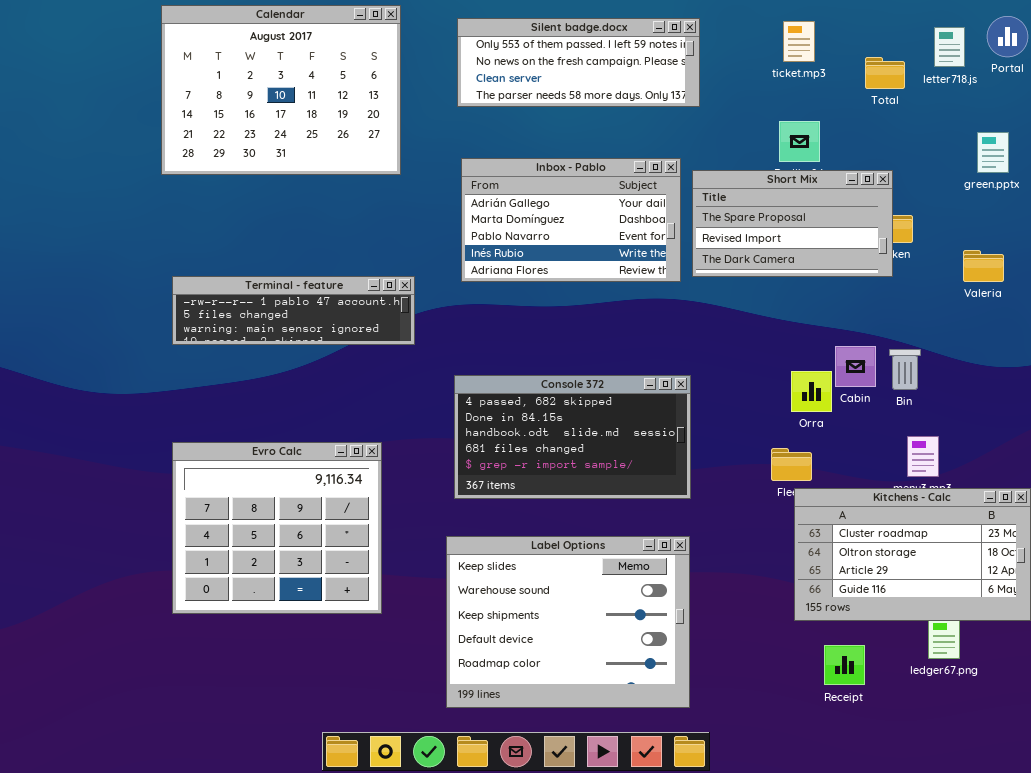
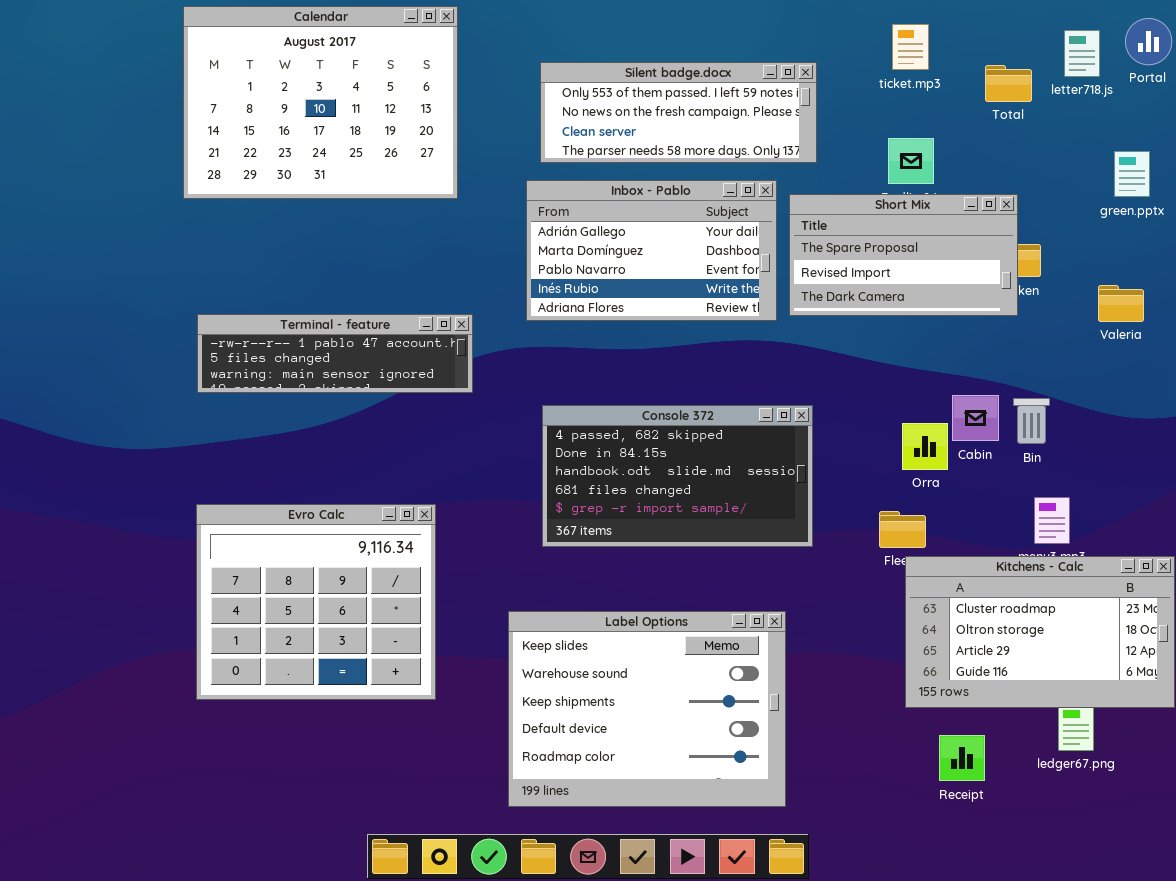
Silent badge.docx: [457,18,700,107] -> [540,62,817,163], moved
Console 372: [454,375,691,499] -> [542,405,813,547], moved

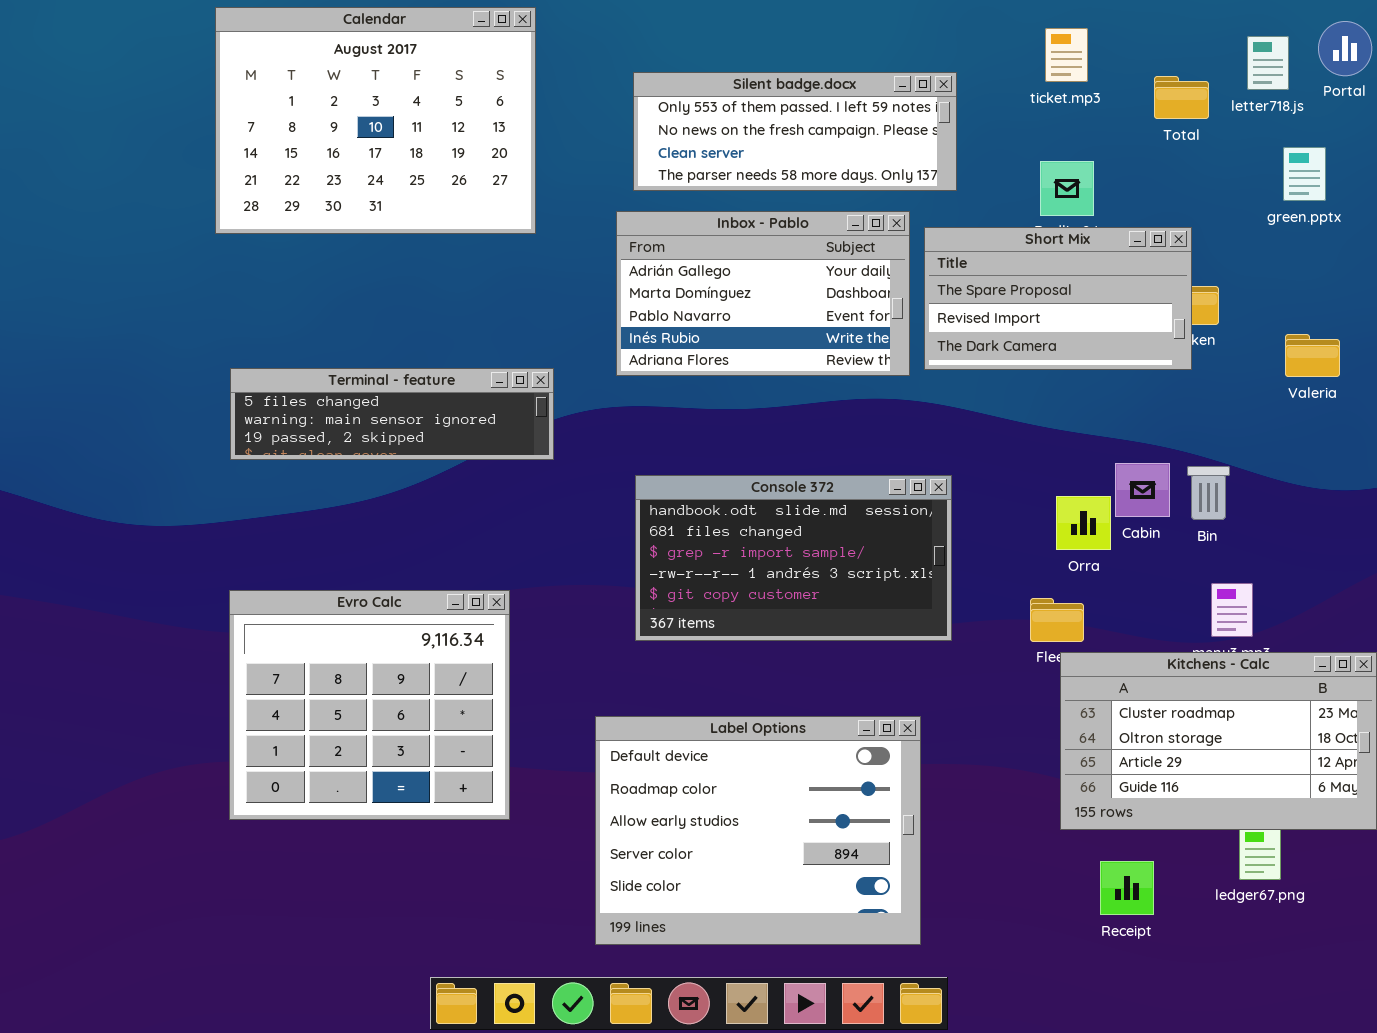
green.pptx: [1114,151,1150,197] -> [1283,147,1326,201], moved
Terminal - feature: [197,314,473,393] -> [230,368,554,460], scrolled down 1 row
Console 372: [542,405,813,547] -> [635,475,952,641], scrolled down 2 rows
Label Options: [508,611,786,807] -> [595,716,921,945], scrolled down 3 rows

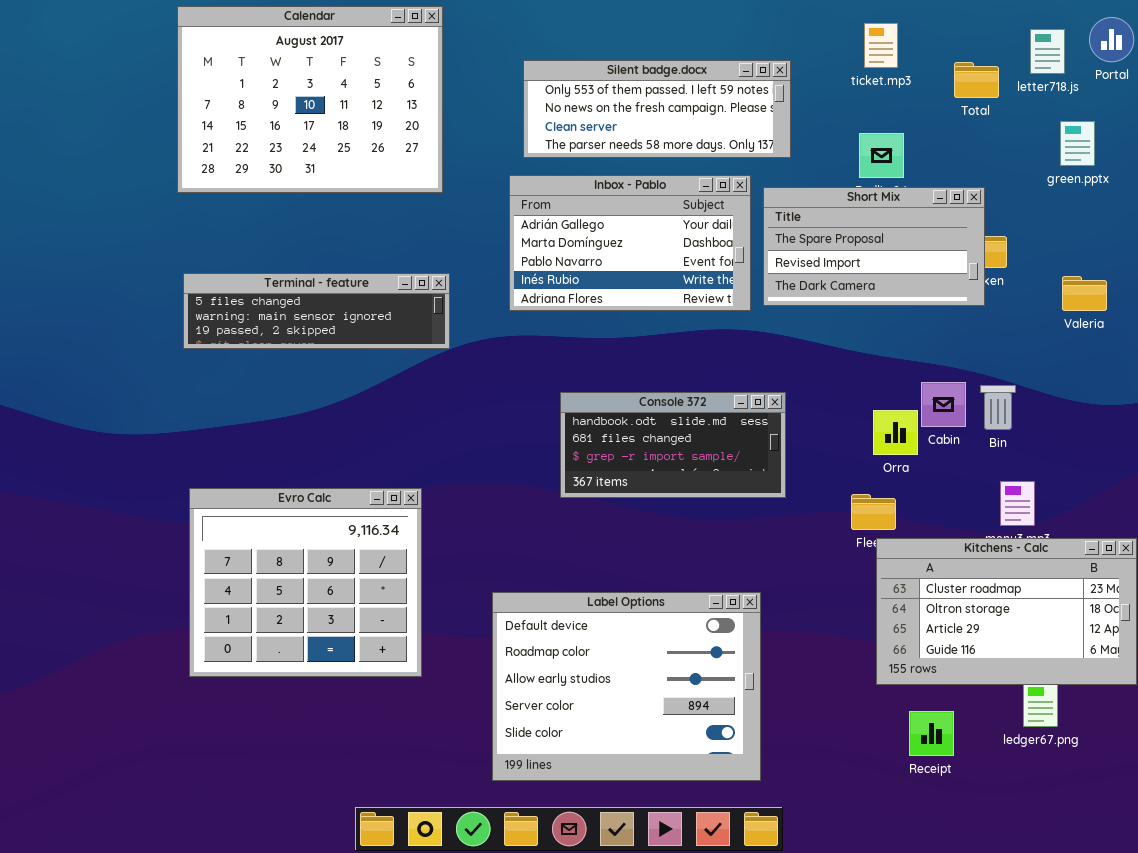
Terminal - feature: [230,368,554,460] -> [183,273,450,349], moved
Console 372: [635,475,952,641] -> [560,392,786,498], resized

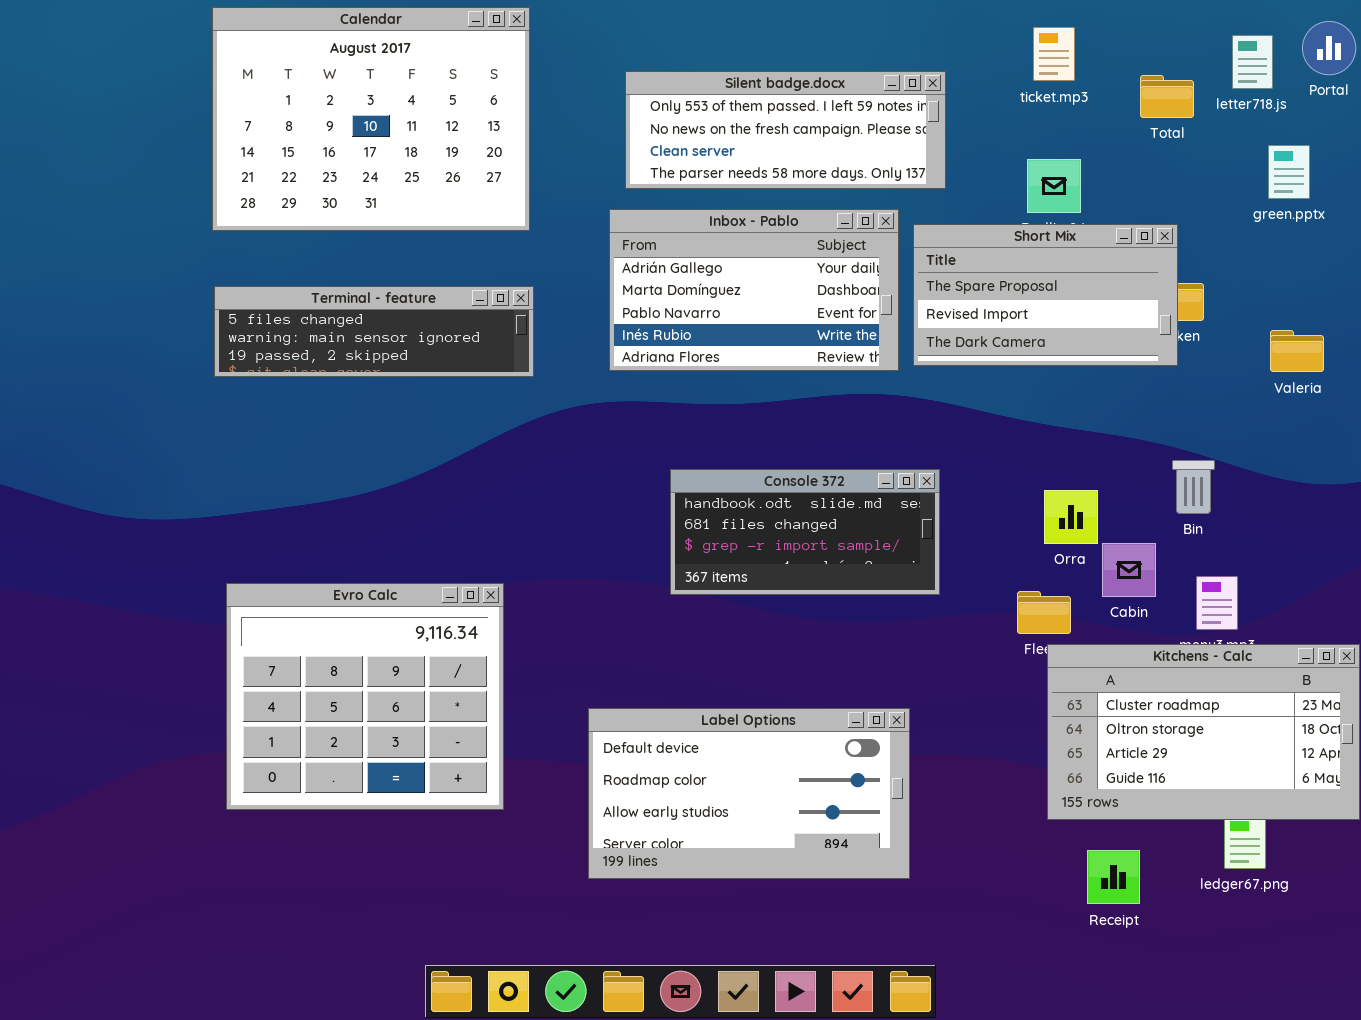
Terminal - feature: [183,273,450,349] -> [214,286,534,377], moved
Cabin: [921,382,966,427] -> [1102,543,1156,597], moved
Label Options: [492,592,761,781] -> [588,708,910,879], resized

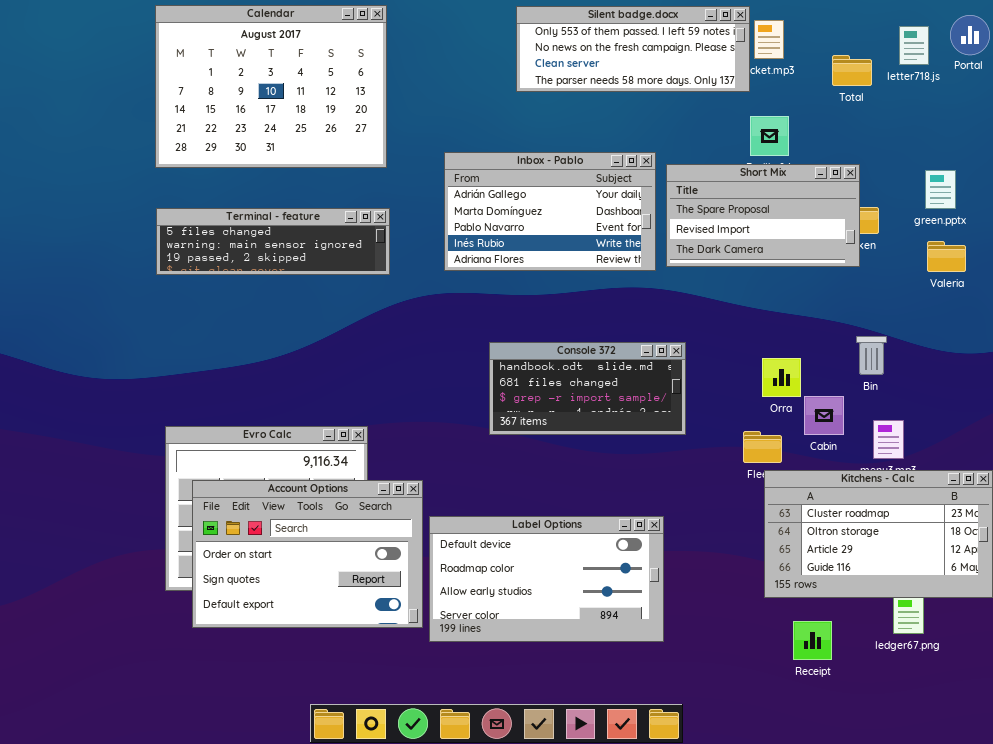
Silent badge.docx: [625,71,946,189] -> [516,6,750,92], moved
green.pptx: [1268,145,1310,199] -> [925,170,956,209], moved
Account Options: none -> [192,480,423,628], opened

